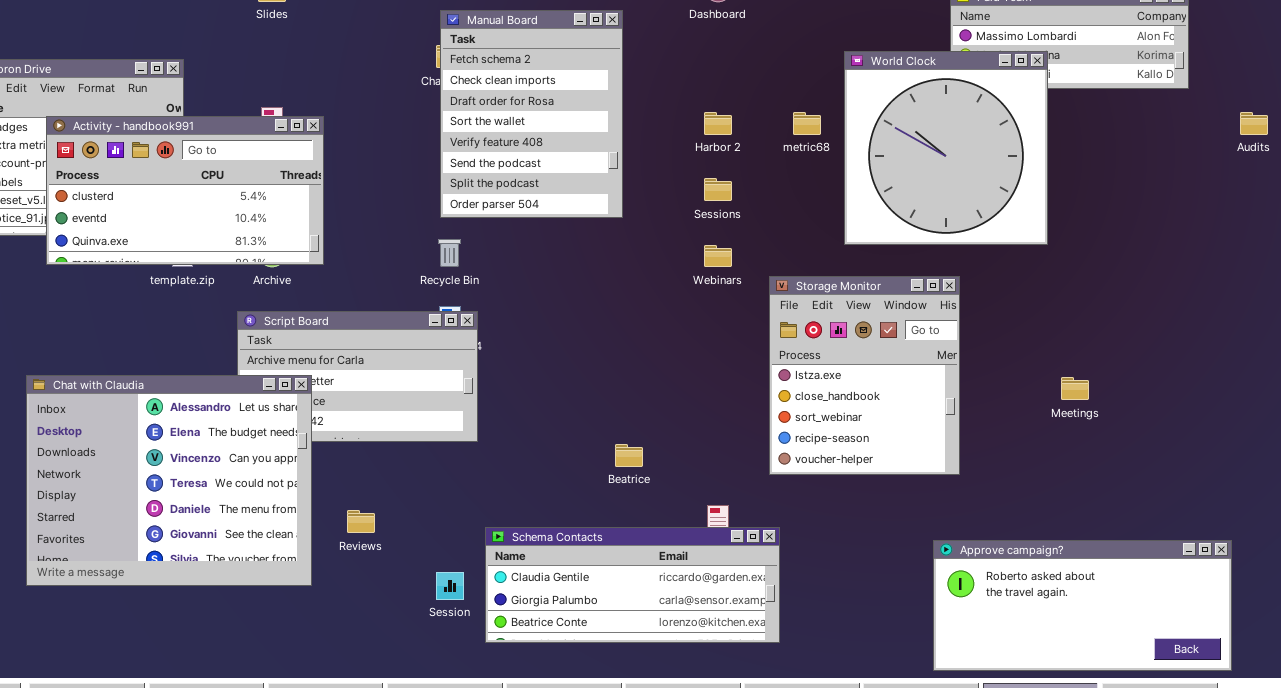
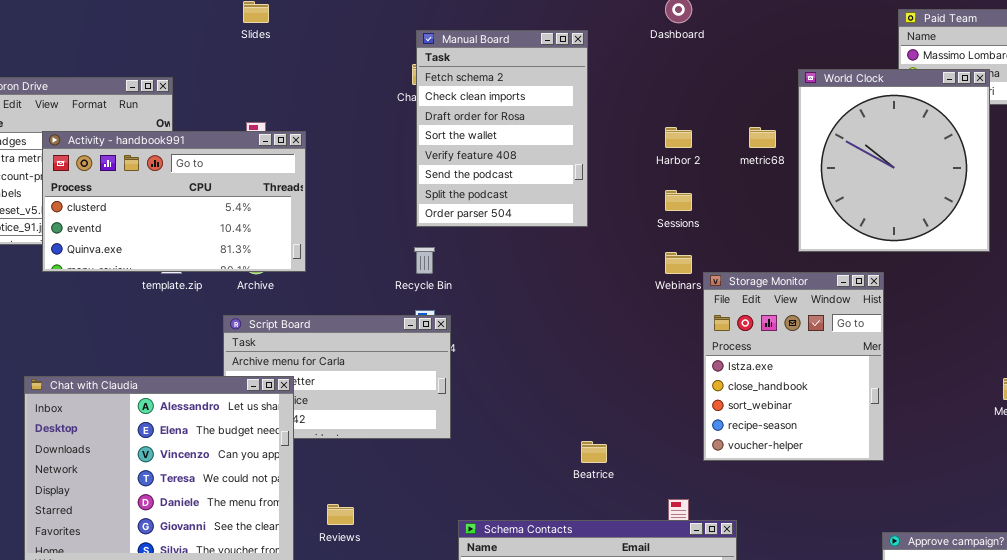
Storage Monitor: [769,276,960,475] -> [703,272,884,461], moved

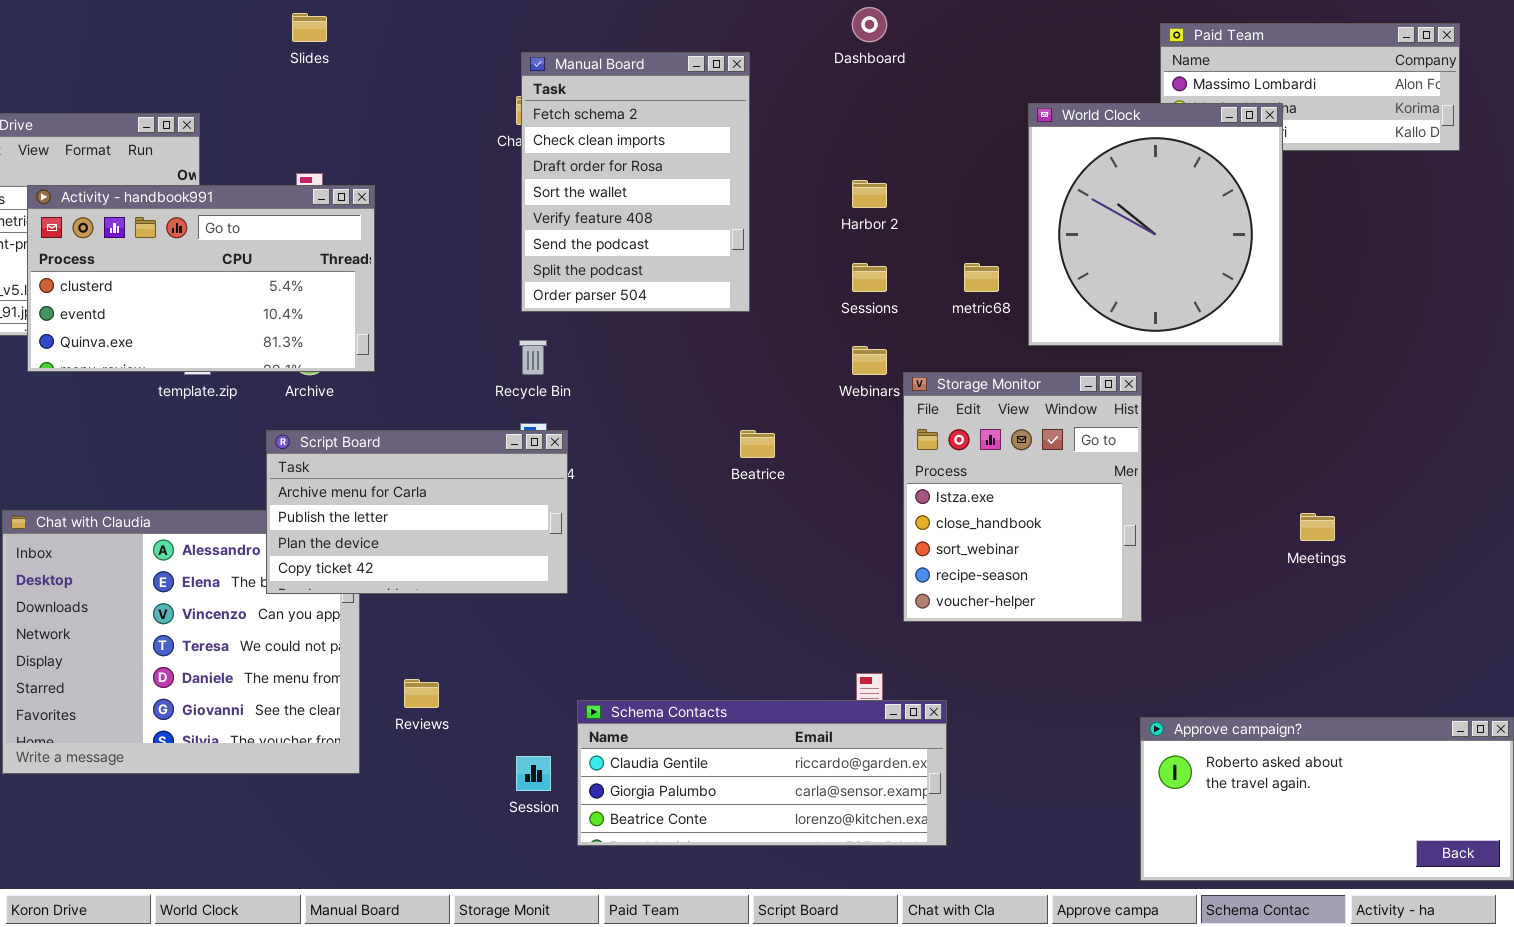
metric68: [749,127,776,148] -> [964,263,999,292], moved
Script Board: [223,315,451,439] -> [266,430,568,594], raised
Beatrice: [581,441,607,463] -> [740,430,775,458], moved

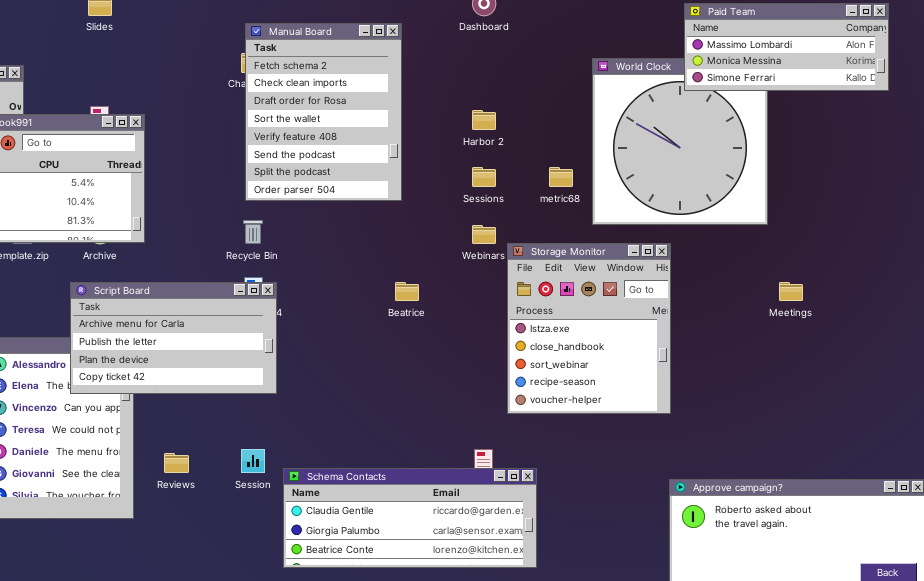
Paid Team: [1160,23,1460,151] -> [684,3,889,91], raised
Meetings: [1300,513,1335,541] -> [779,282,803,301], moved
Session: [516,756,551,791] -> [241,449,265,473], moved

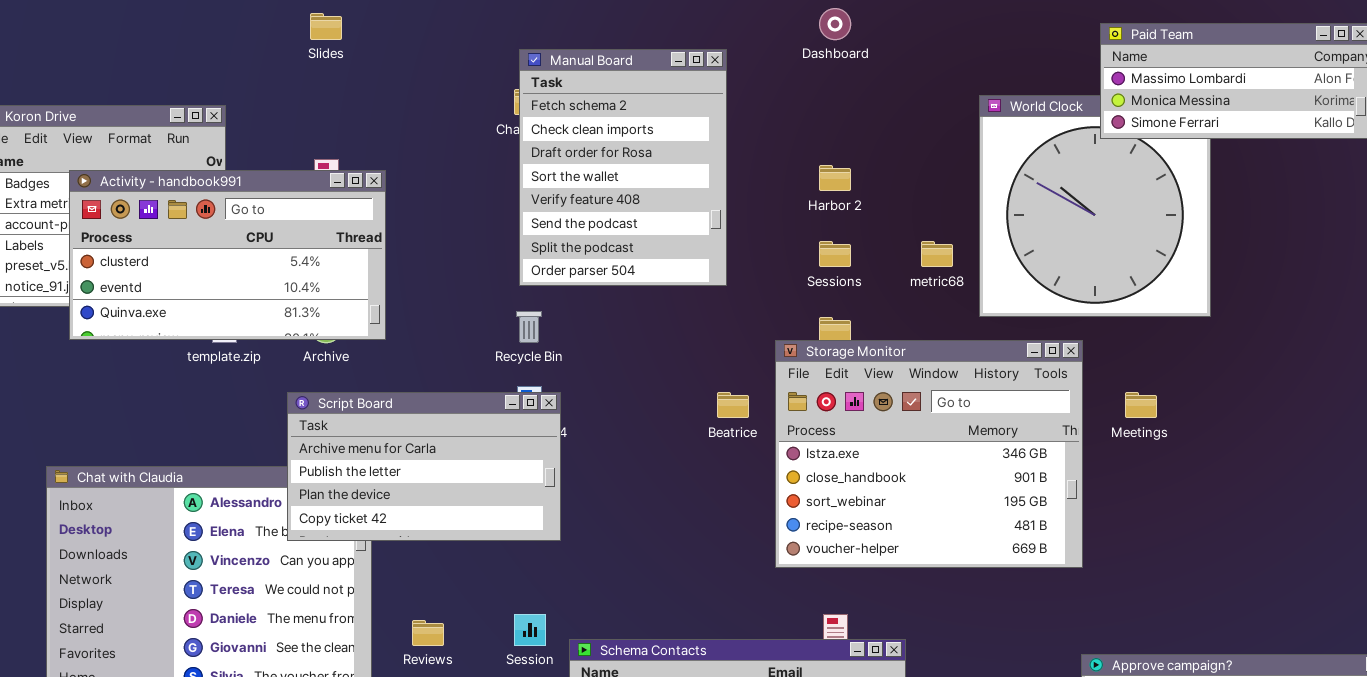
Storage Monitor: [507,243,671,414] -> [775,340,1083,568], resized
Meetings: [779,282,803,301] -> [1125,392,1157,418], moved

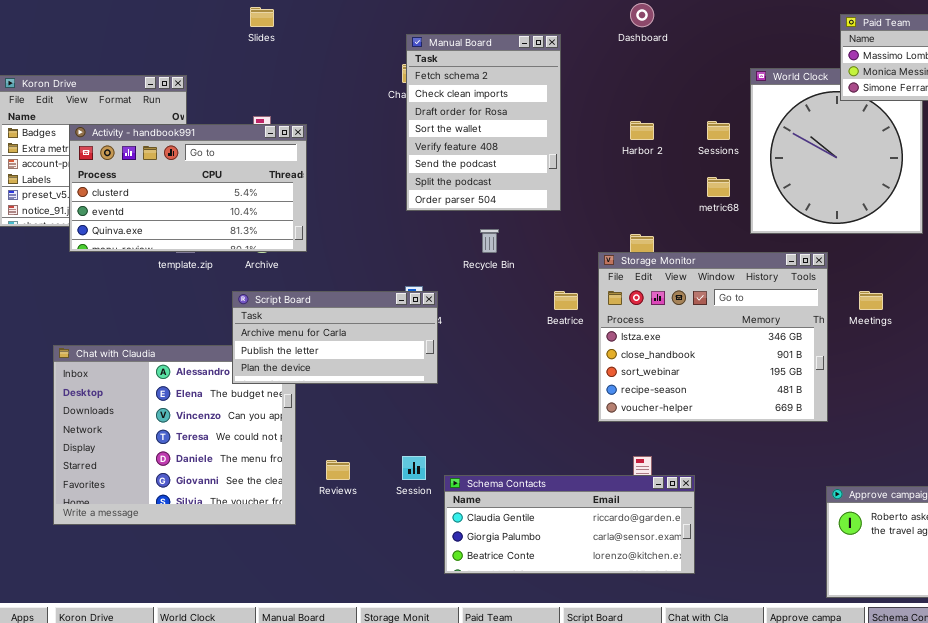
Sessions: [819,241,851,267] -> [707,121,730,140], moved
Recycle Bin: [516,311,542,343] -> [480,229,499,253], moved
Script Board: [287,392,561,541] -> [232,291,438,384], resized

